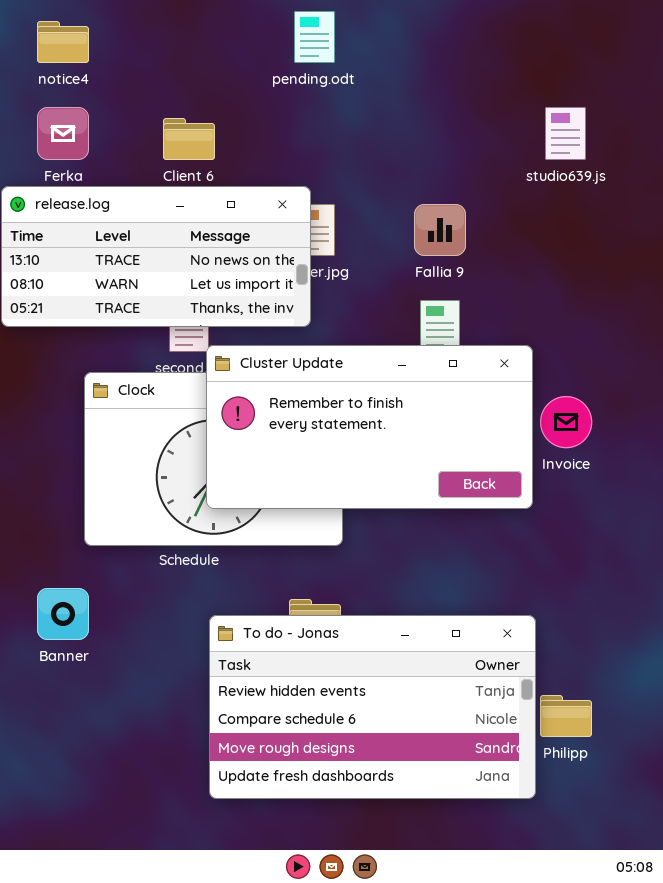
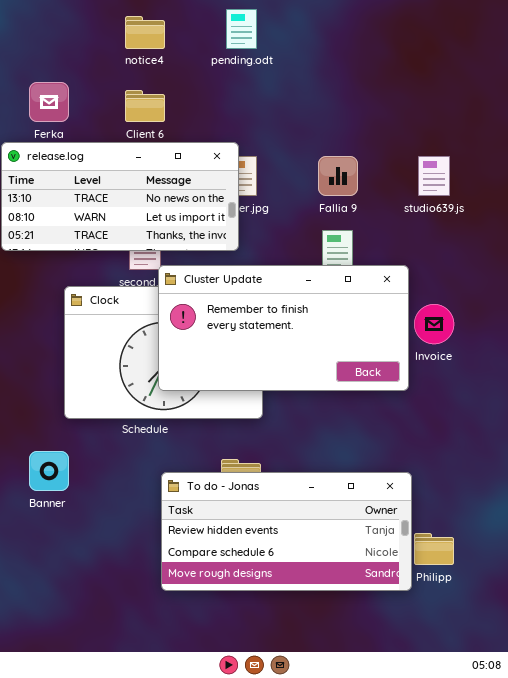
notice4: [37,21,89,63] -> [125,16,165,49], moved
studio639.js: [545,107,586,160] -> [418,156,450,196], moved
To do - Jonas: [209,615,536,799] -> [161,472,412,591], resized

